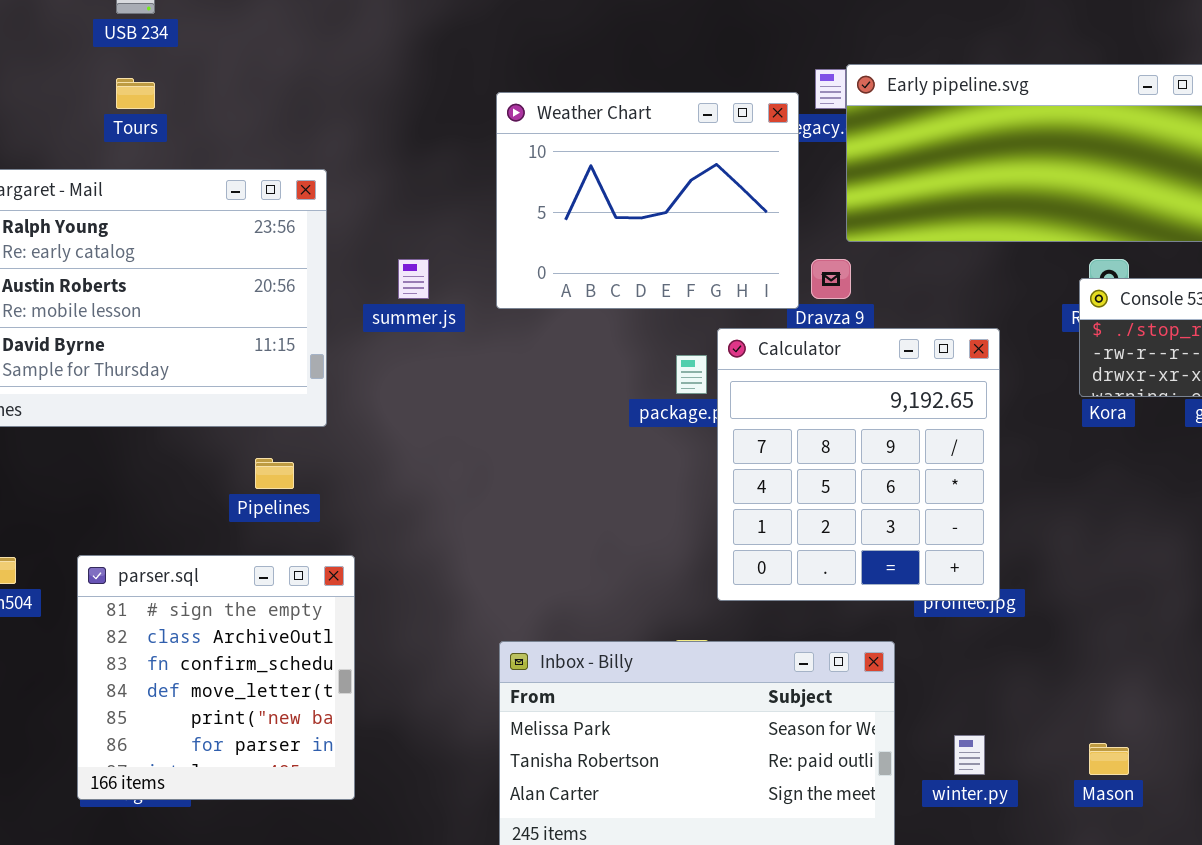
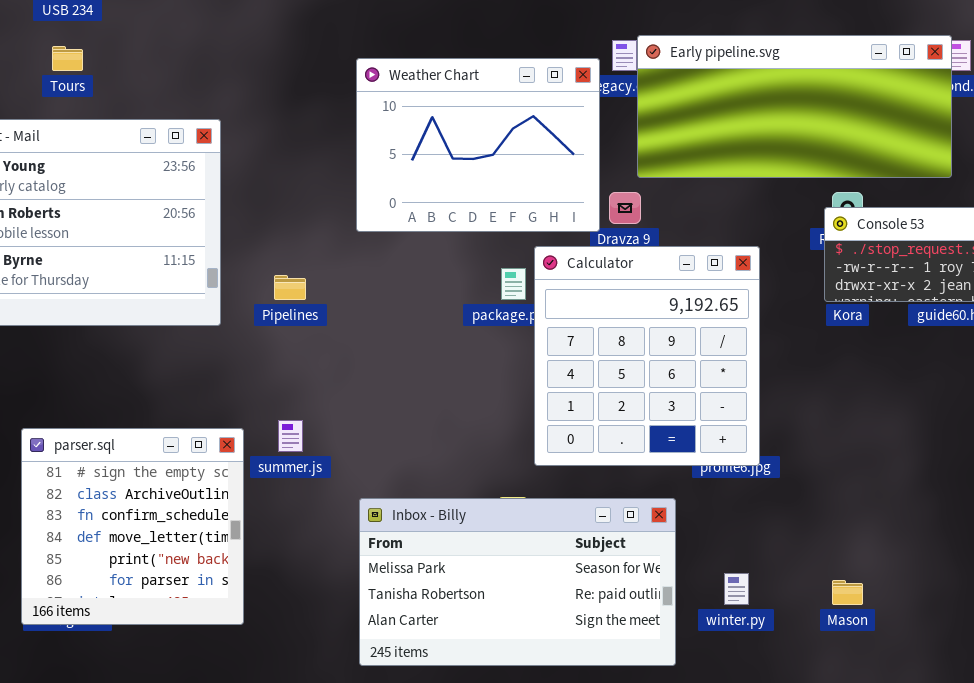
summer.js: [398,259,429,299] -> [278,420,303,452], moved
Pipelines: [255,458,294,489] -> [274,275,306,300], moved

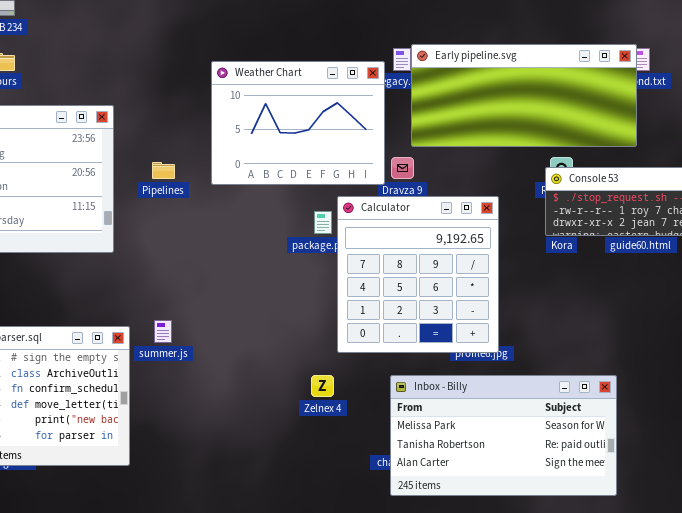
Pipelines: [274,275,306,300] -> [152,162,175,179], moved
Inbox - Billy: [359,498,676,666] -> [390,375,617,496], moved

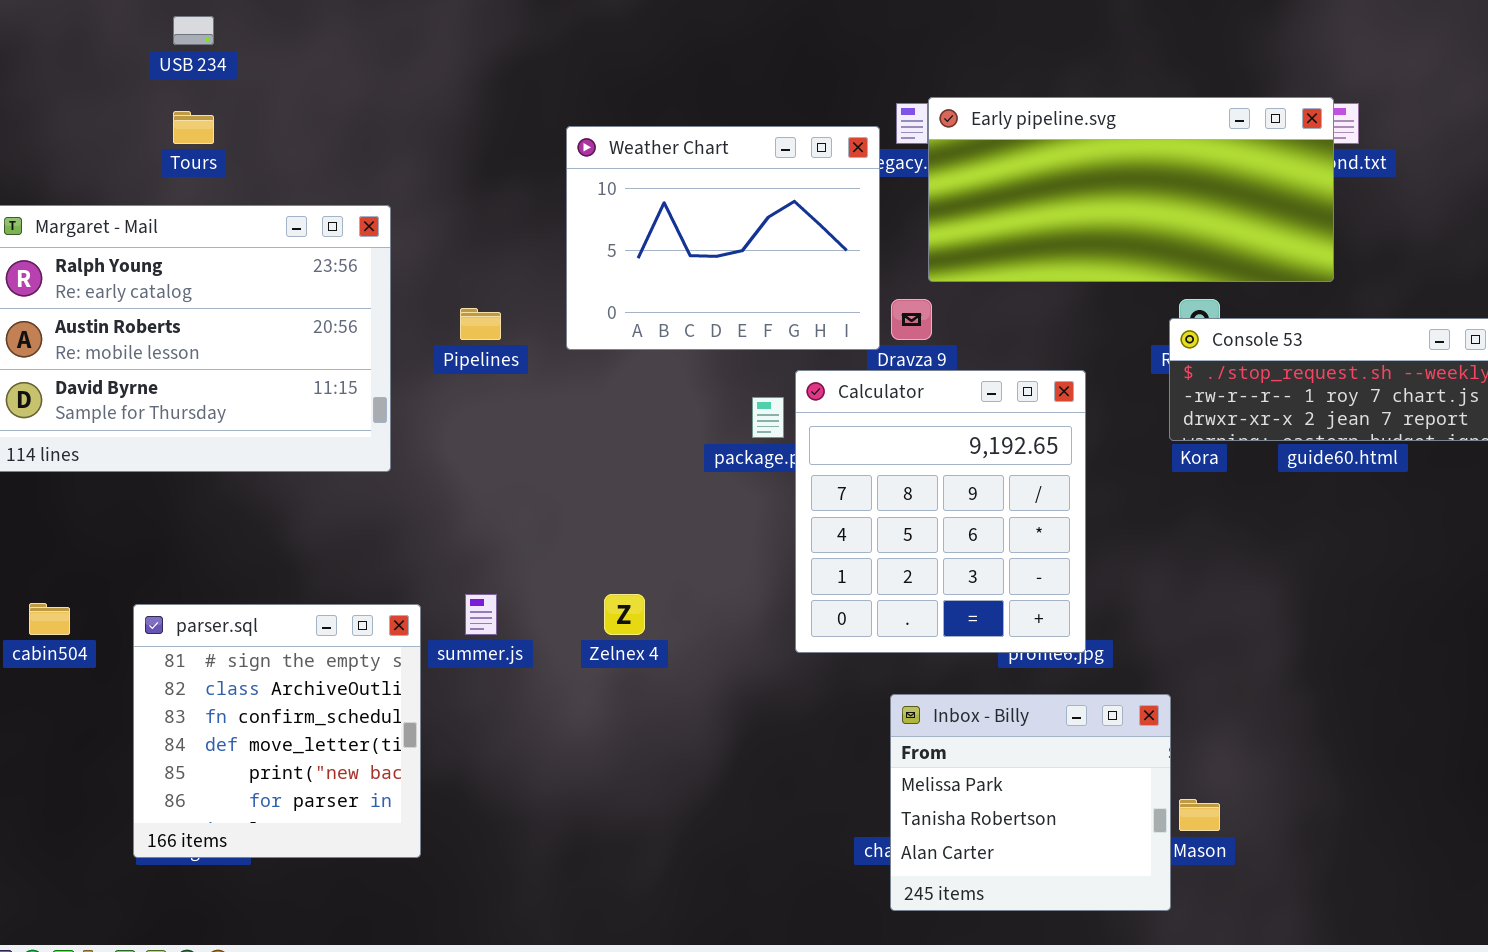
Zelnex 4: [311,375,334,397] -> [604,594,645,635], moved
Inbox - Billy: [390,375,617,496] -> [890,694,1171,911], resized

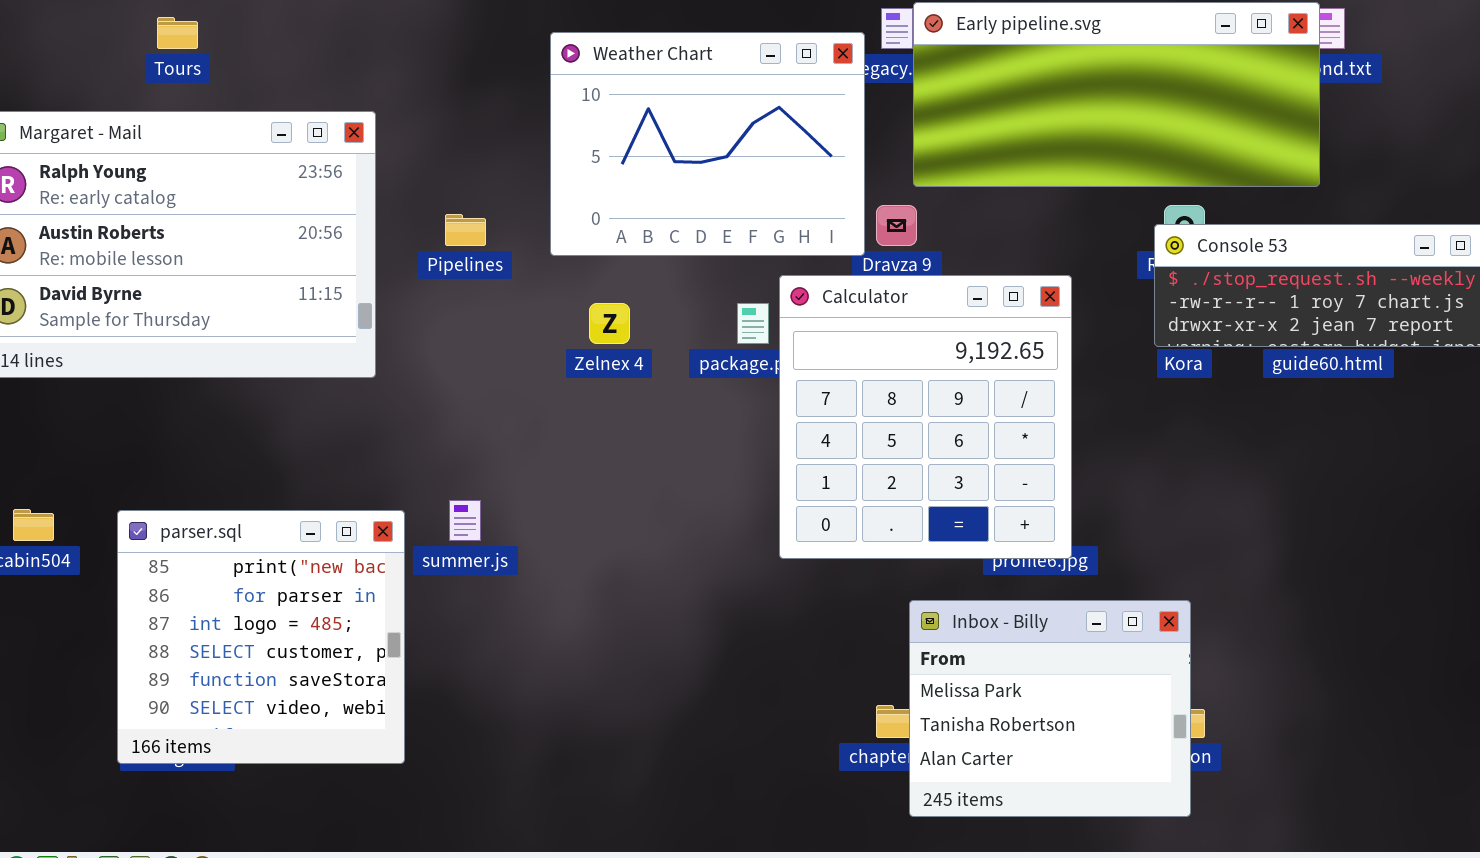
Zelnex 4: [604,594,645,635] -> [589,303,630,344], moved
parser.sql: [133,604,421,858] -> [117,510,405,764], scrolled down 4 rows
Inbox - Billy: [890,694,1171,911] -> [909,600,1191,817], moved

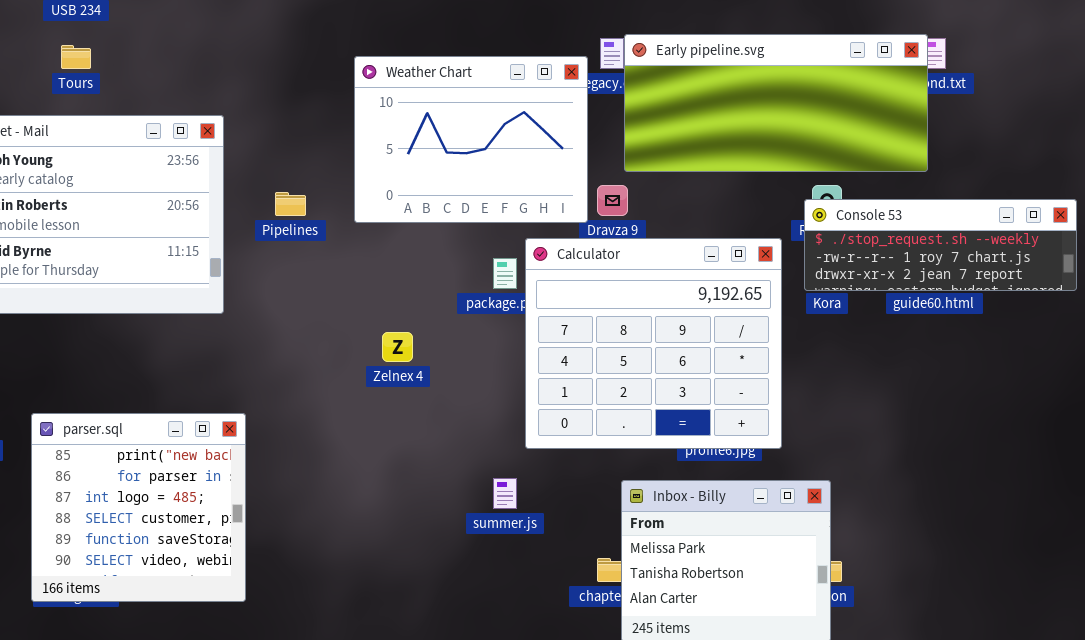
Calculator: [779,275,1072,559] -> [525,238,782,449], resized
Zelnex 4: [589,303,630,344] -> [382,332,413,362], moved
summer.js: [449,500,481,541] -> [493,478,517,509], moved

